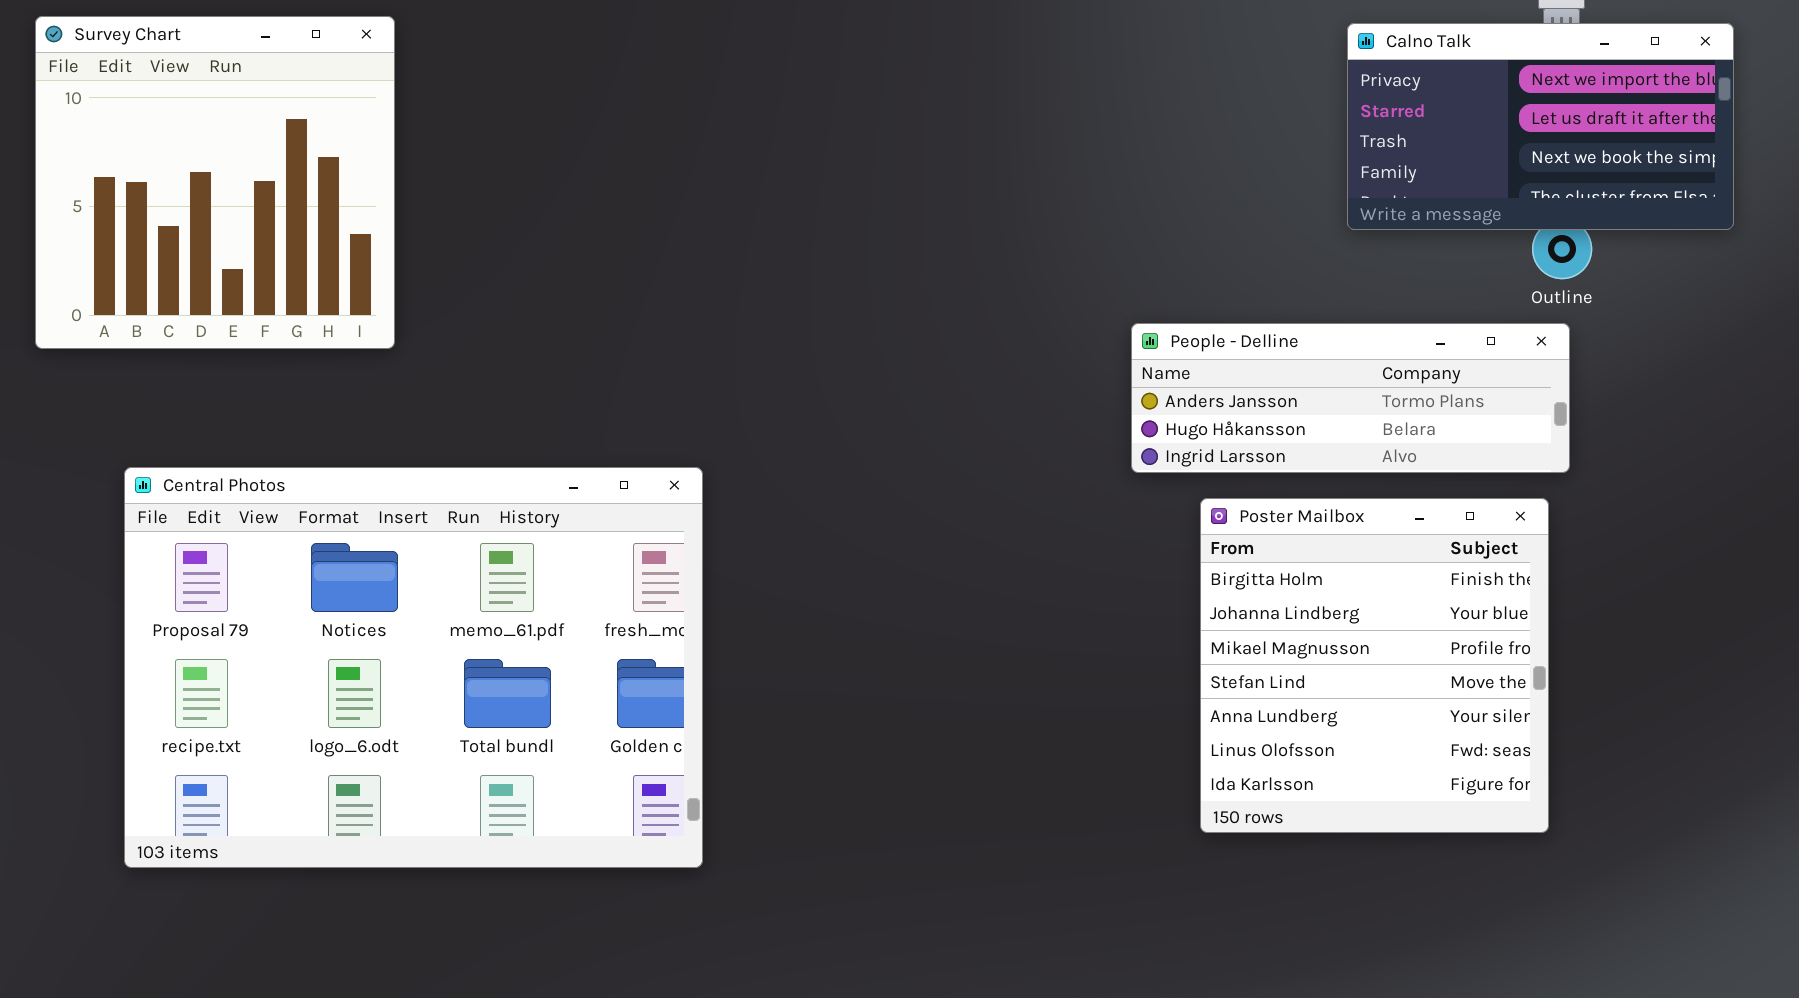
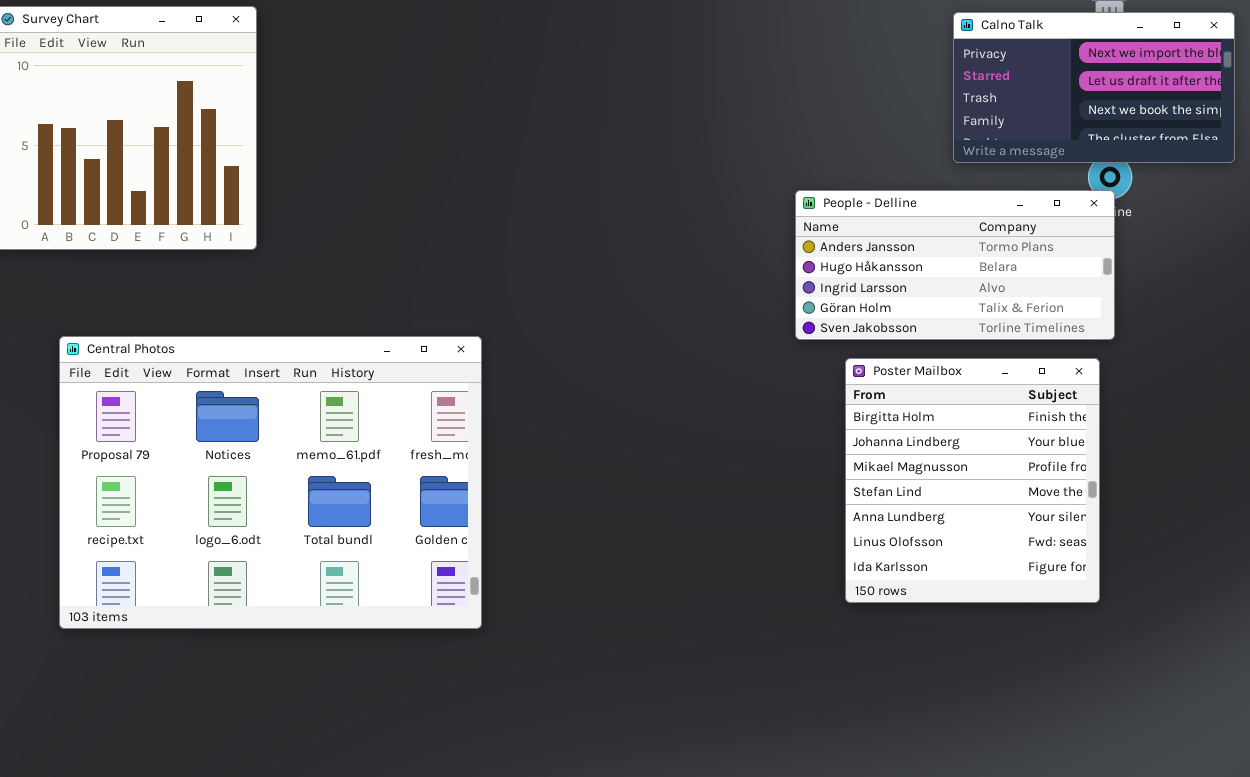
People - Delline: [1131,323,1570,473] -> [795,190,1115,340], resized

